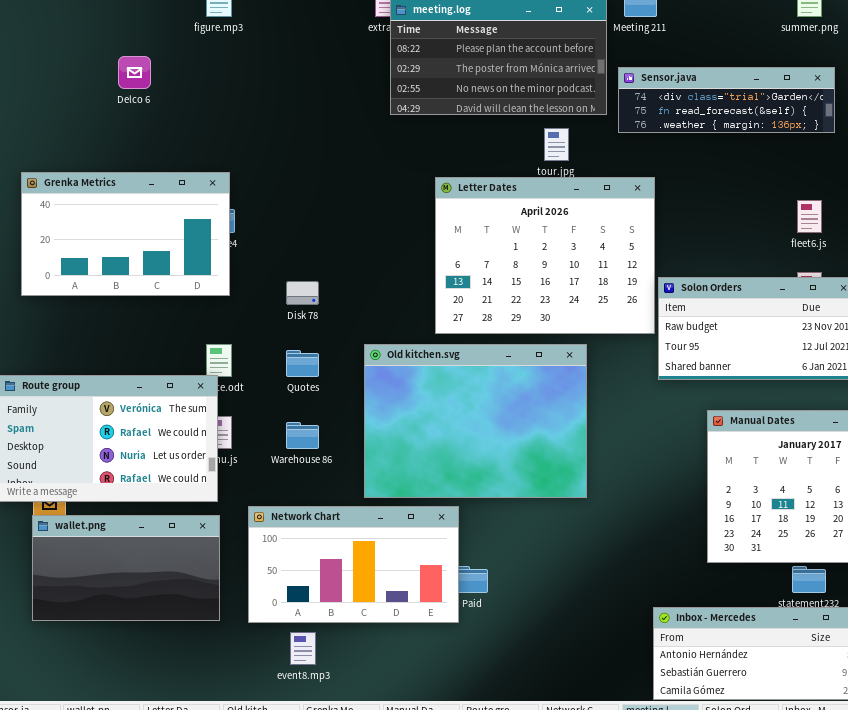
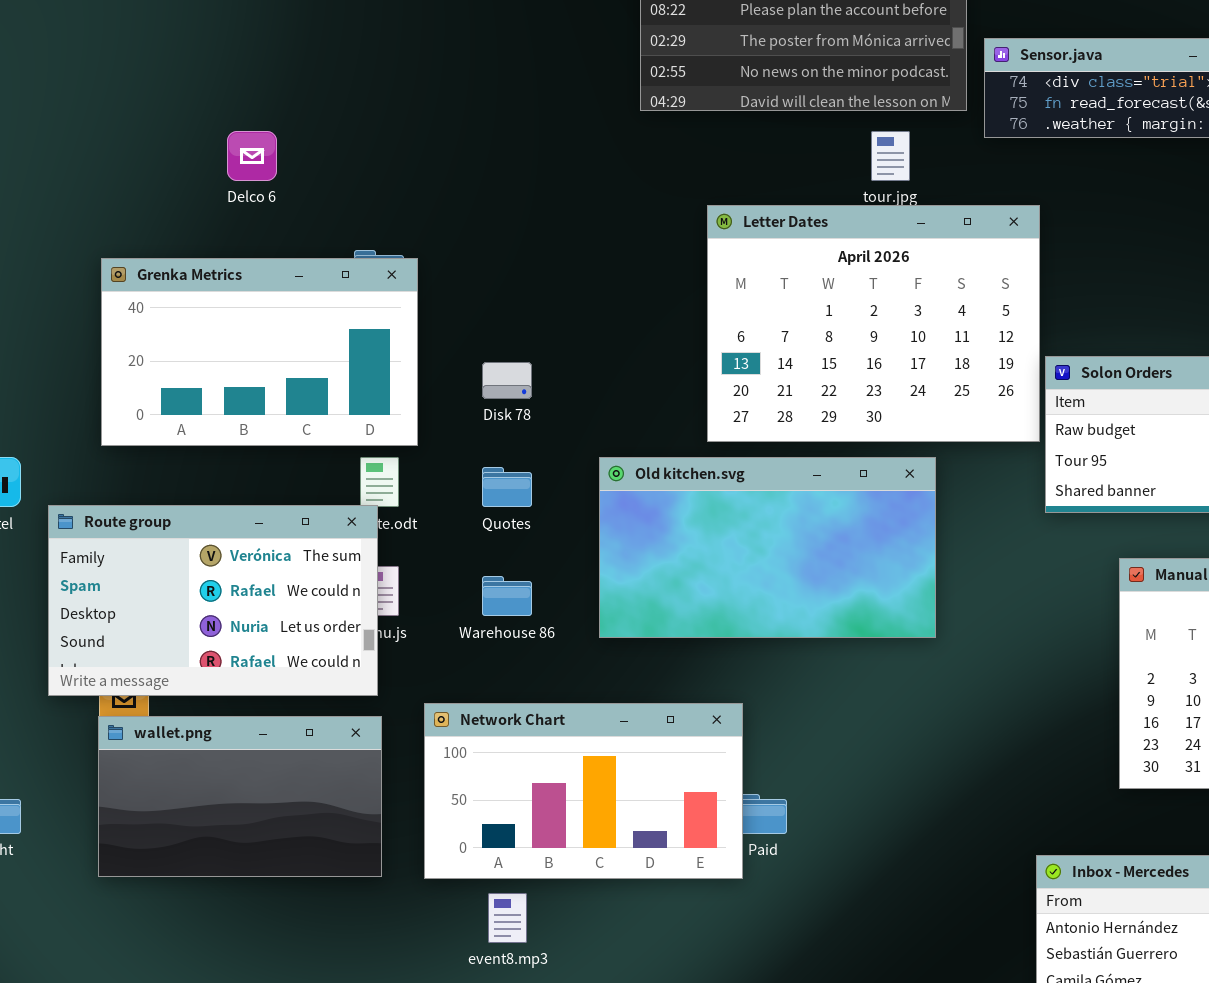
Delco 6: [118,56,151,89] -> [227,131,277,181], moved
Grenka Metrics: [21,172,230,296] -> [101,258,418,446], moved
Old kitchen.svg: [364,344,587,498] -> [599,457,936,638], resized

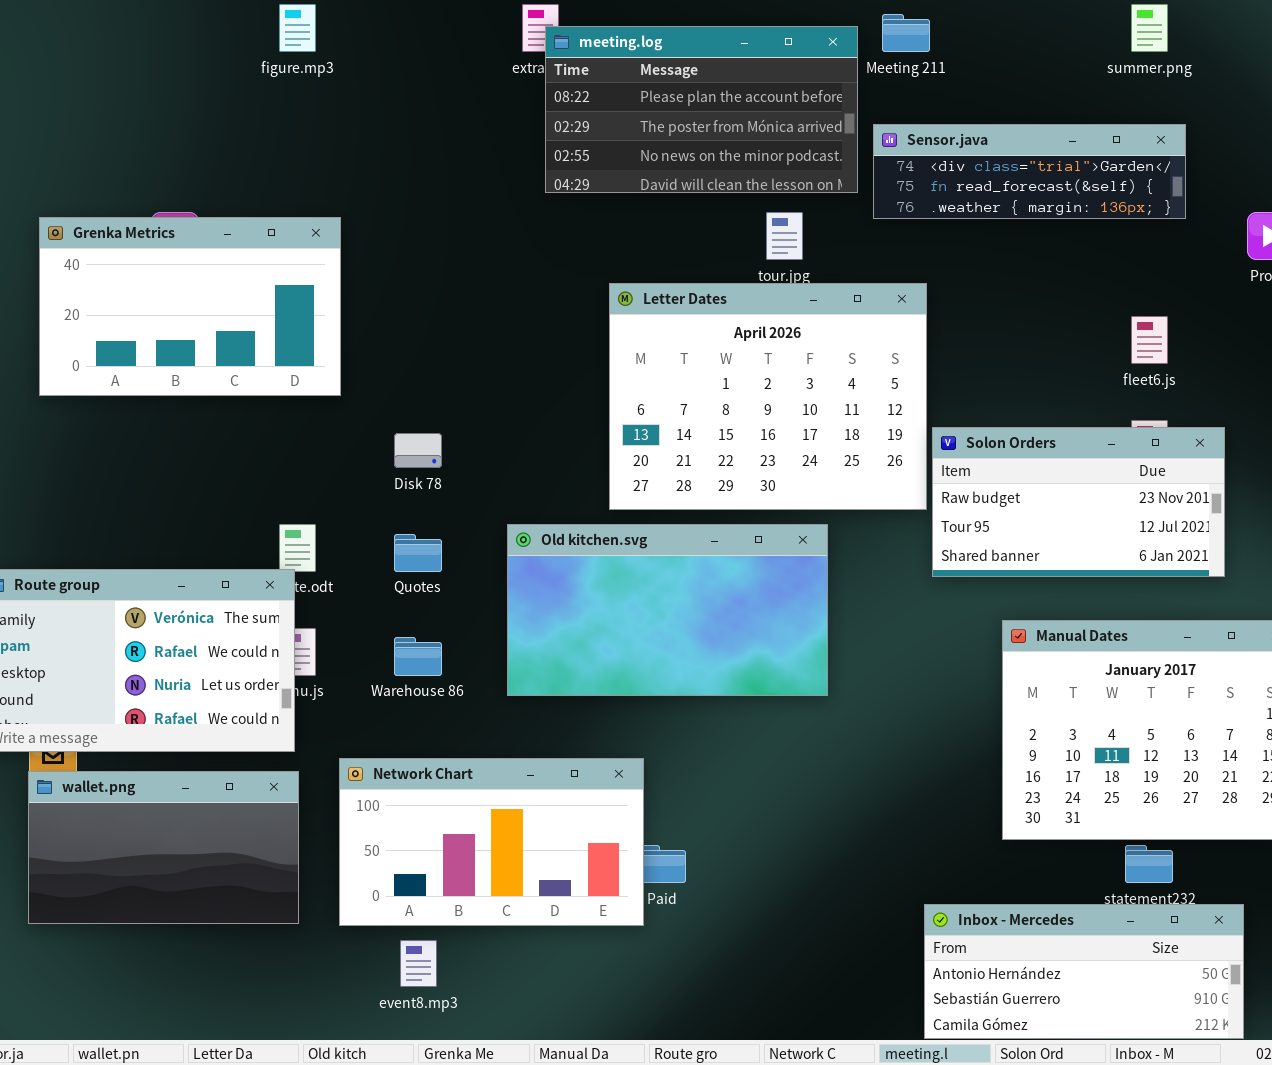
Grenka Metrics: [101,258,418,446] -> [39,217,341,396], moved

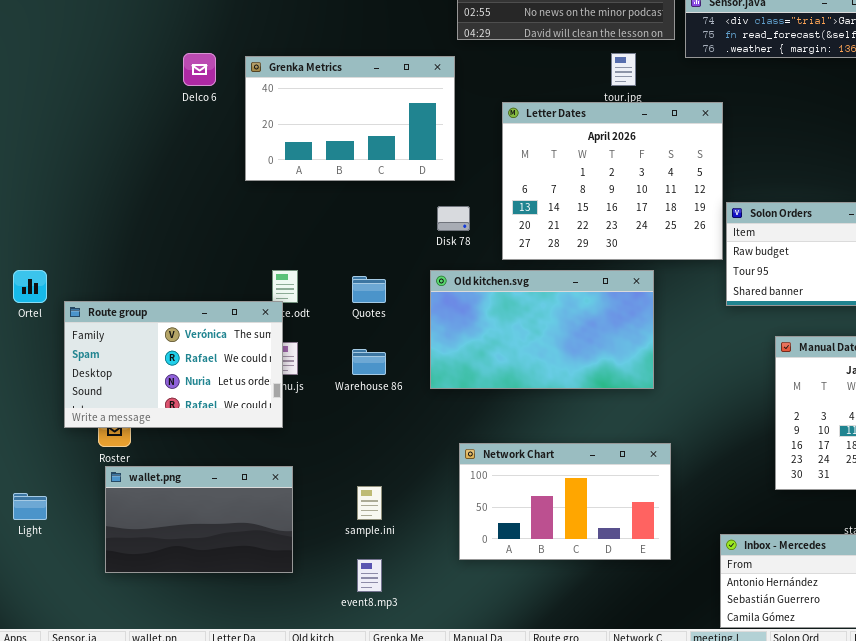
Grenka Metrics: [39,217,341,396] -> [245,56,455,181], moved
Disk 78: [394,433,442,468] -> [437,206,470,231], moved
Network Chart: [339,758,644,926] -> [459,443,671,560], moved
wallet.png: [28,771,299,924] -> [105,466,293,573], moved

